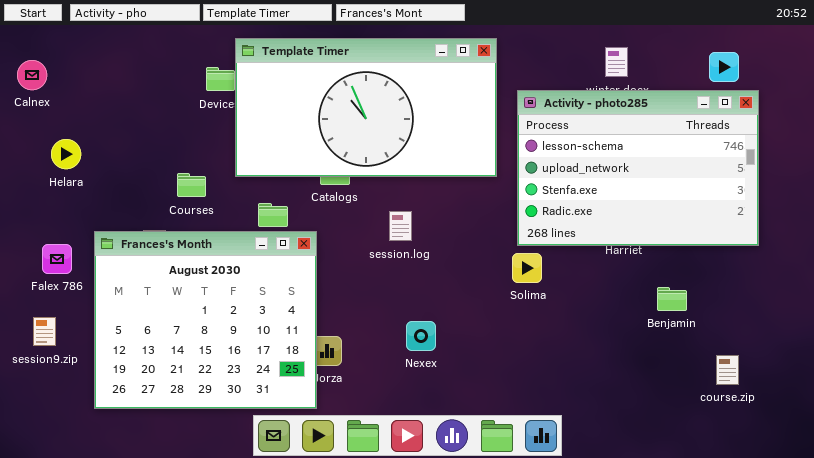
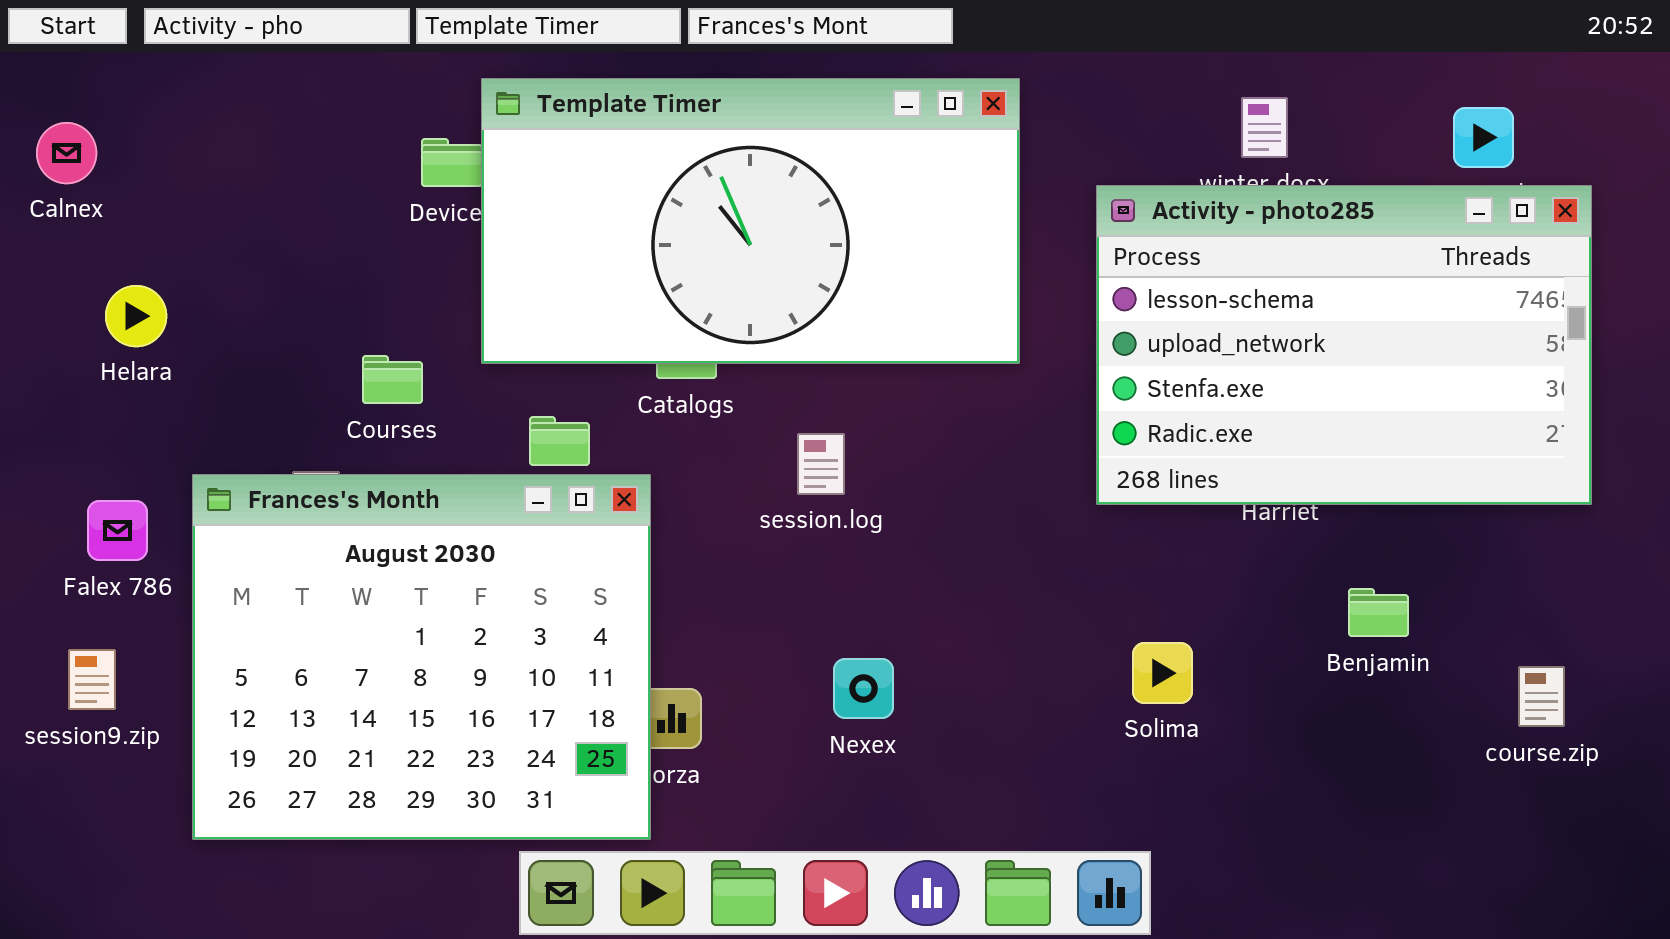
Activity - photo285: [517,90,759,246] -> [1096,185,1592,505], moved
Solima: [512,253,542,283] -> [1132,642,1193,704], moved
course.zip: [716,355,739,385] -> [1518,666,1565,727], moved

